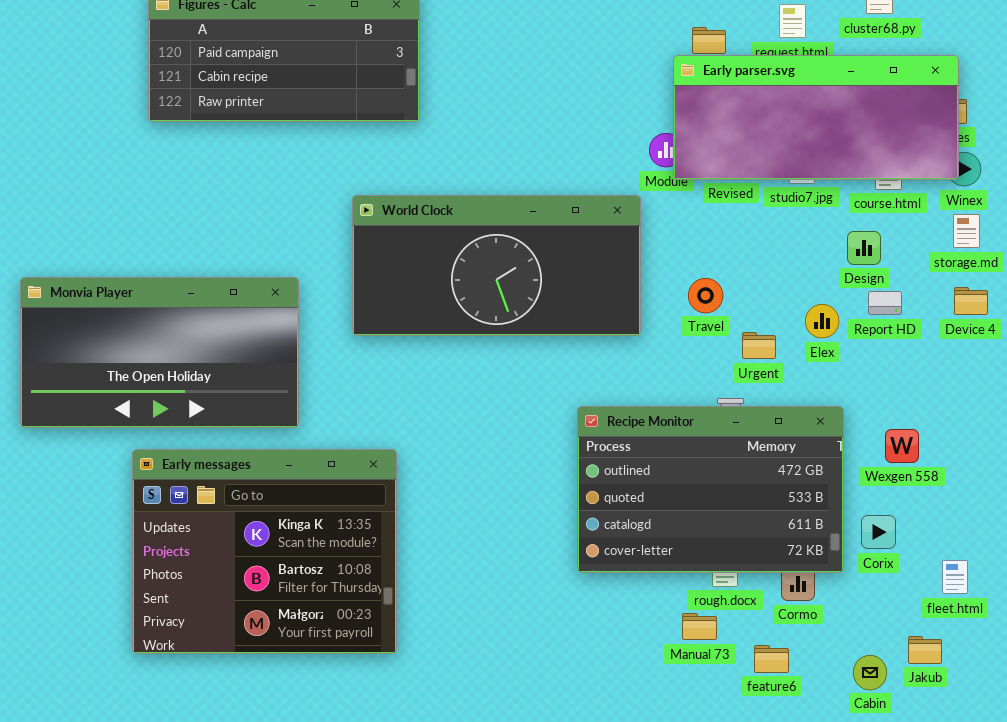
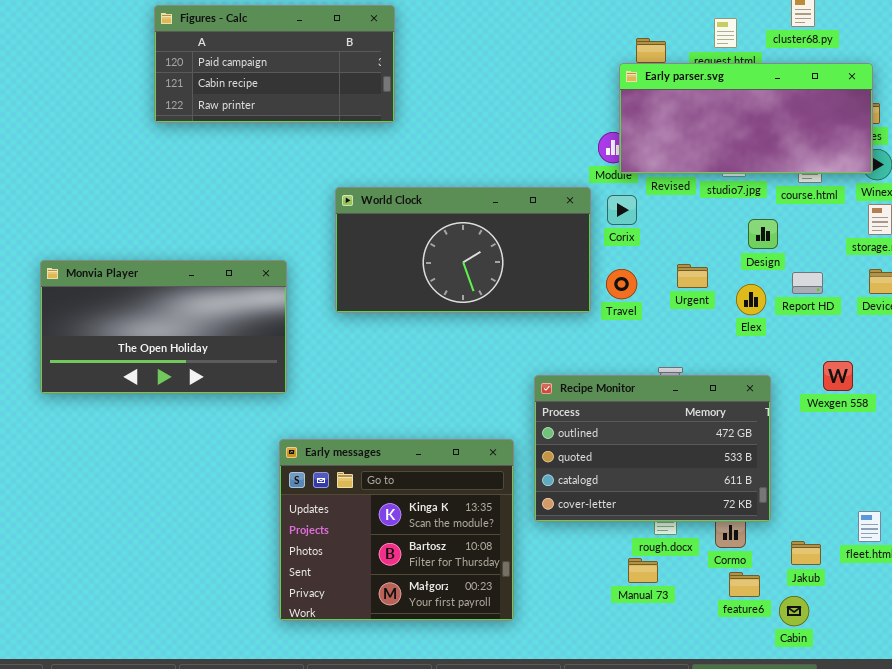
Design: [847,231,881,265] -> [748,219,778,249], moved
Travel: [688,278,723,313] -> [606,269,637,299], moved
Urgent: [742,332,776,359] -> [677,264,708,288], moved
Wexgen 558: [885,429,919,463] -> [823,361,853,391], moved
Early messages: [132,449,397,654] -> [279,439,514,621], moved
Corix: [861,515,896,549] -> [607,195,637,225], moved
Jakub: [908,636,942,664] -> [791,541,821,565], moved
feature6: [754,645,789,673] -> [729,572,760,597], moved

